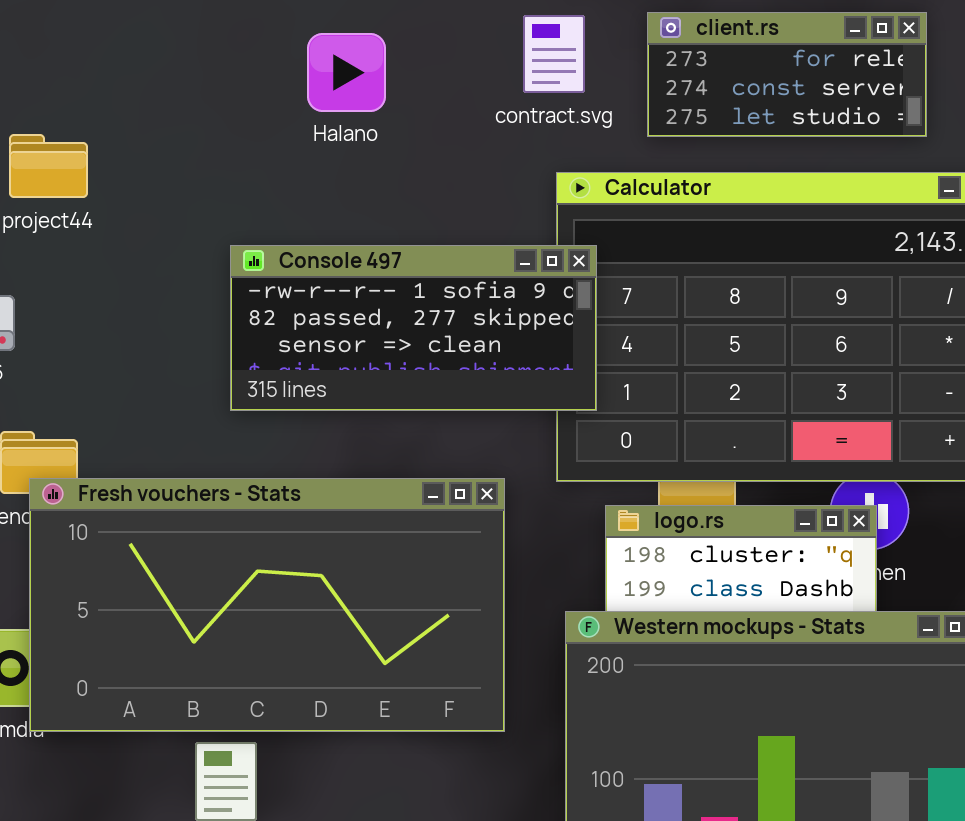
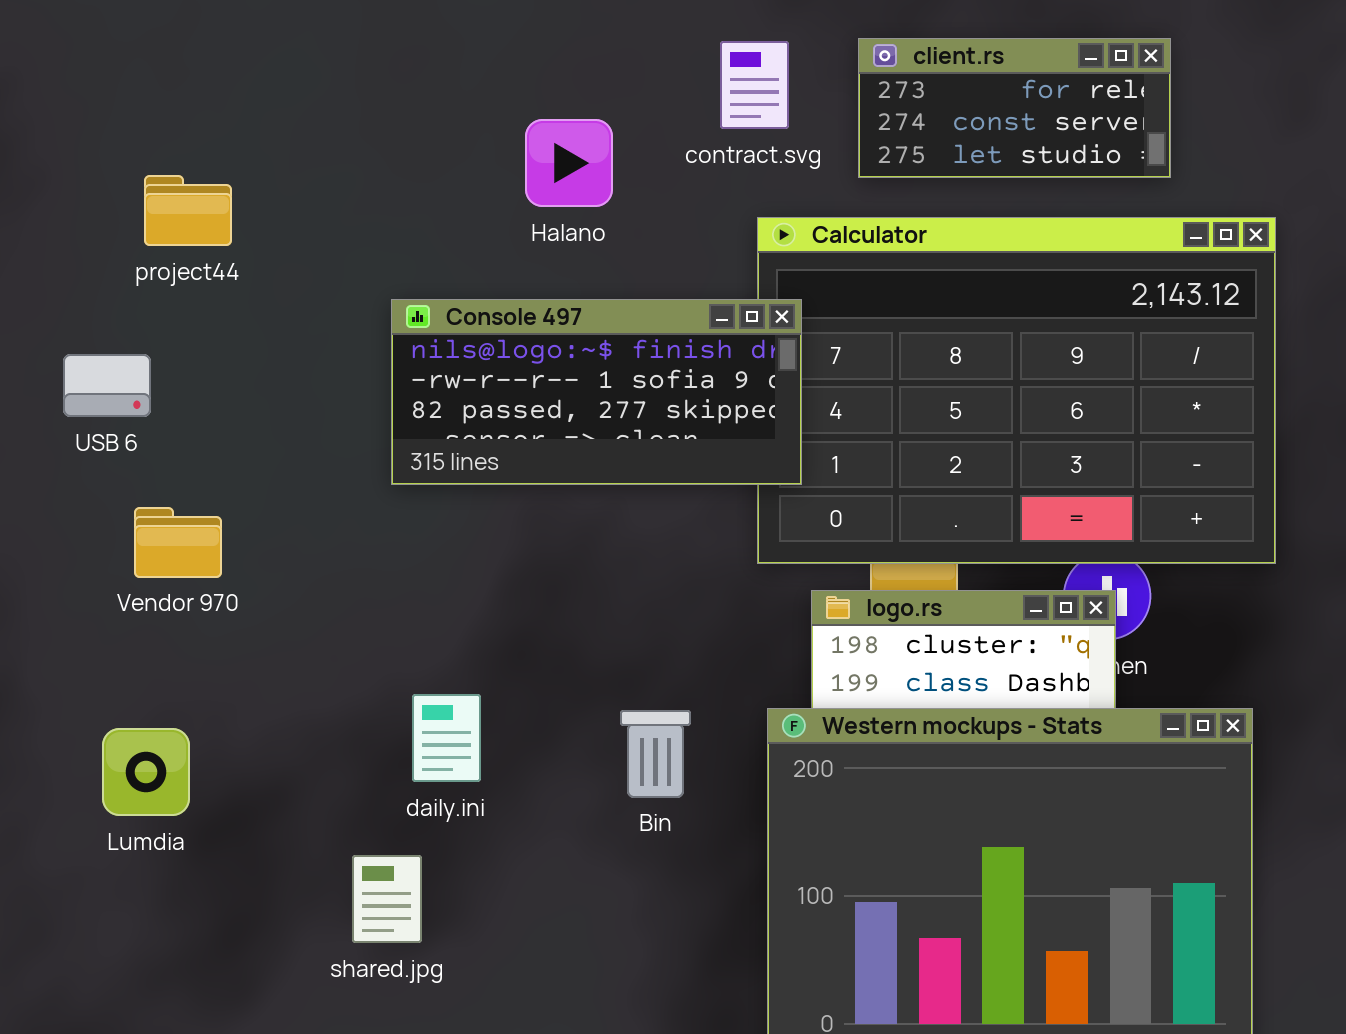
Halano: [307,33,386,112] -> [525,119,613,207], moved
Console 497: [230,245,597,411] -> [391,299,802,485], scrolled up 1 row
Fresh vouchers - Stats: [29,478,505,732] -> none, closed

